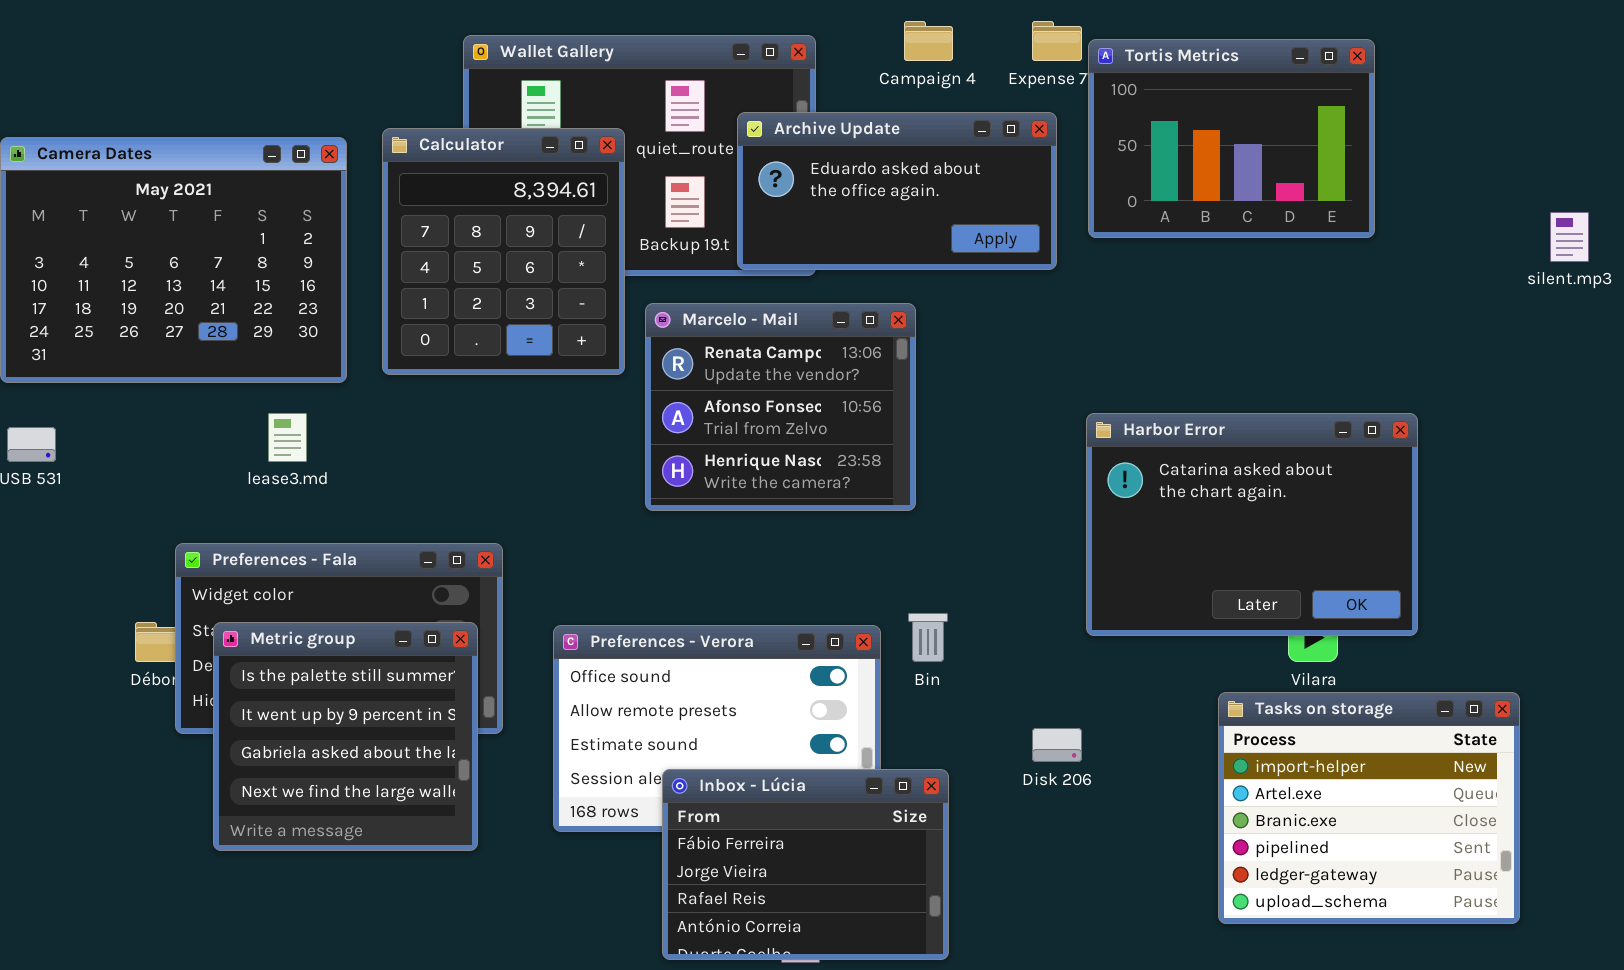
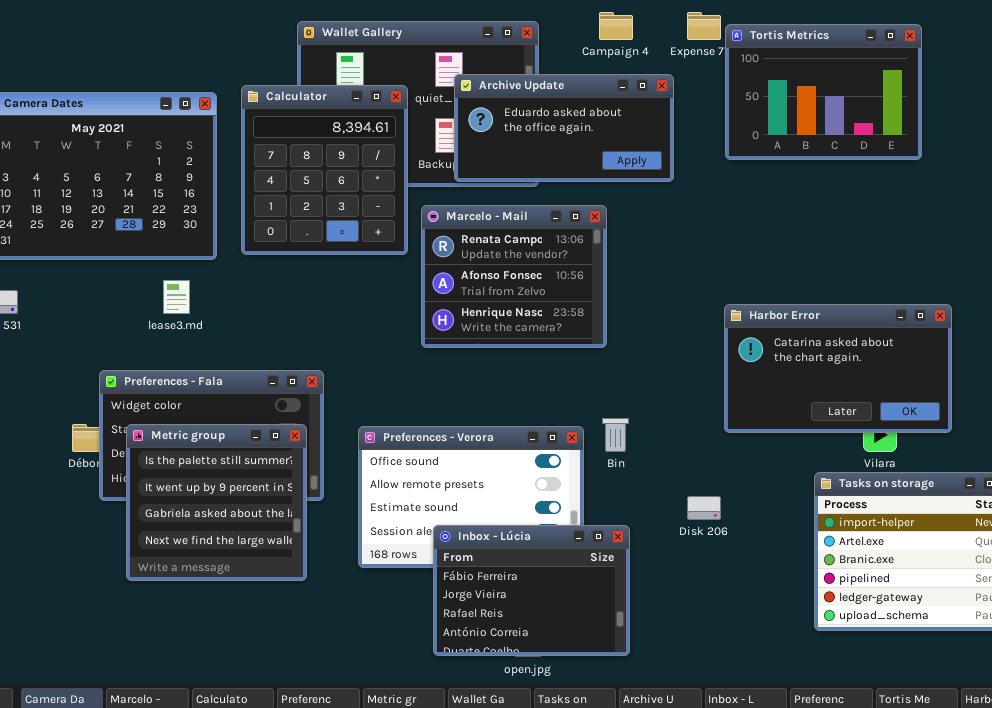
Archive Update: [737,112,1057,270] -> [454,74,674,182], moved
Harbor Error: [1086,413,1418,636] -> [724,304,952,433], resized

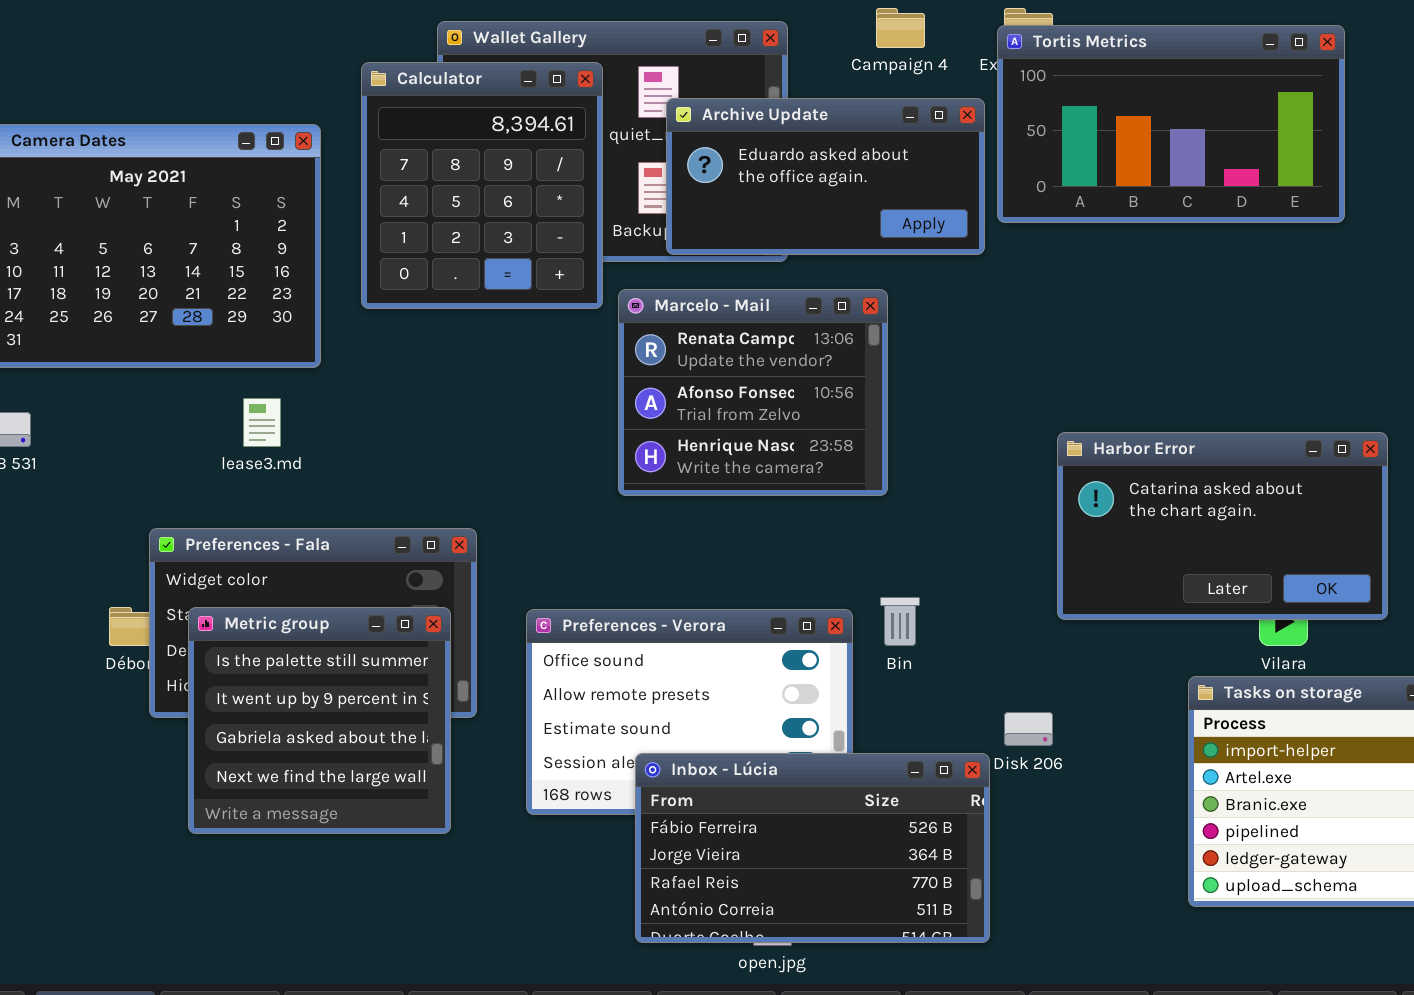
Tortis Metrics: [725,24,922,160] -> [997,25,1345,223], resized
Calculator: [241,85,408,255] -> [361,62,603,309], moved
Inbox - Lúcia: [433,525,630,656] -> [635,753,990,943], resized

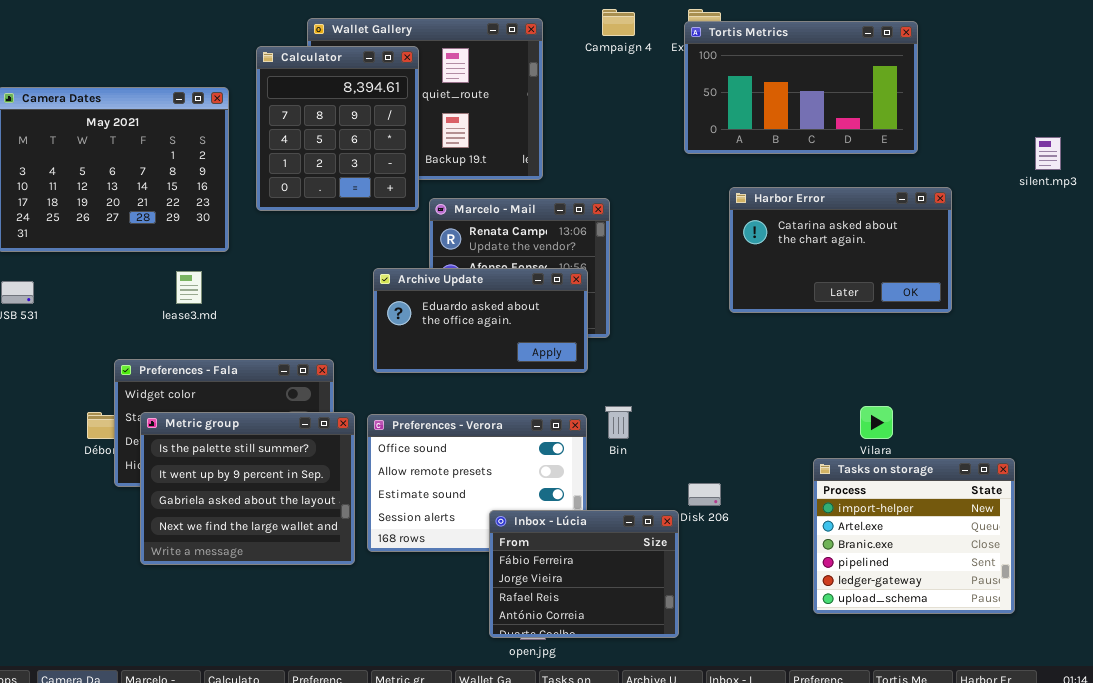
Archive Update: [666,98,985,255] -> [373,268,588,373], moved
Harbor Error: [1057,432,1388,620] -> [729,187,952,313], moved
Metric group: [188,607,451,834] -> [140,412,355,565], resized
Inbox - Lúcia: [635,753,990,943] -> [489,510,679,638], resized

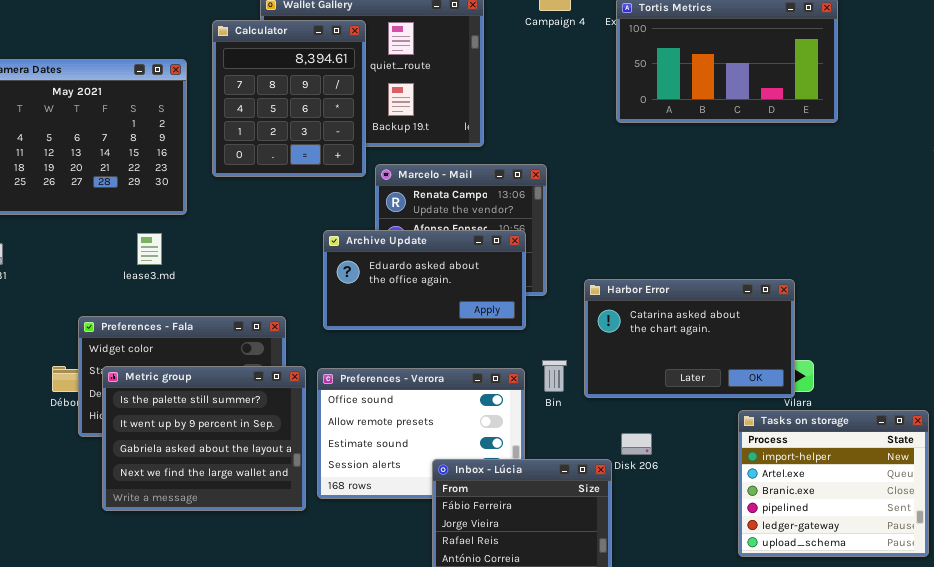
Harbor Error: [729,187,952,313] -> [584,279,795,398], moved

